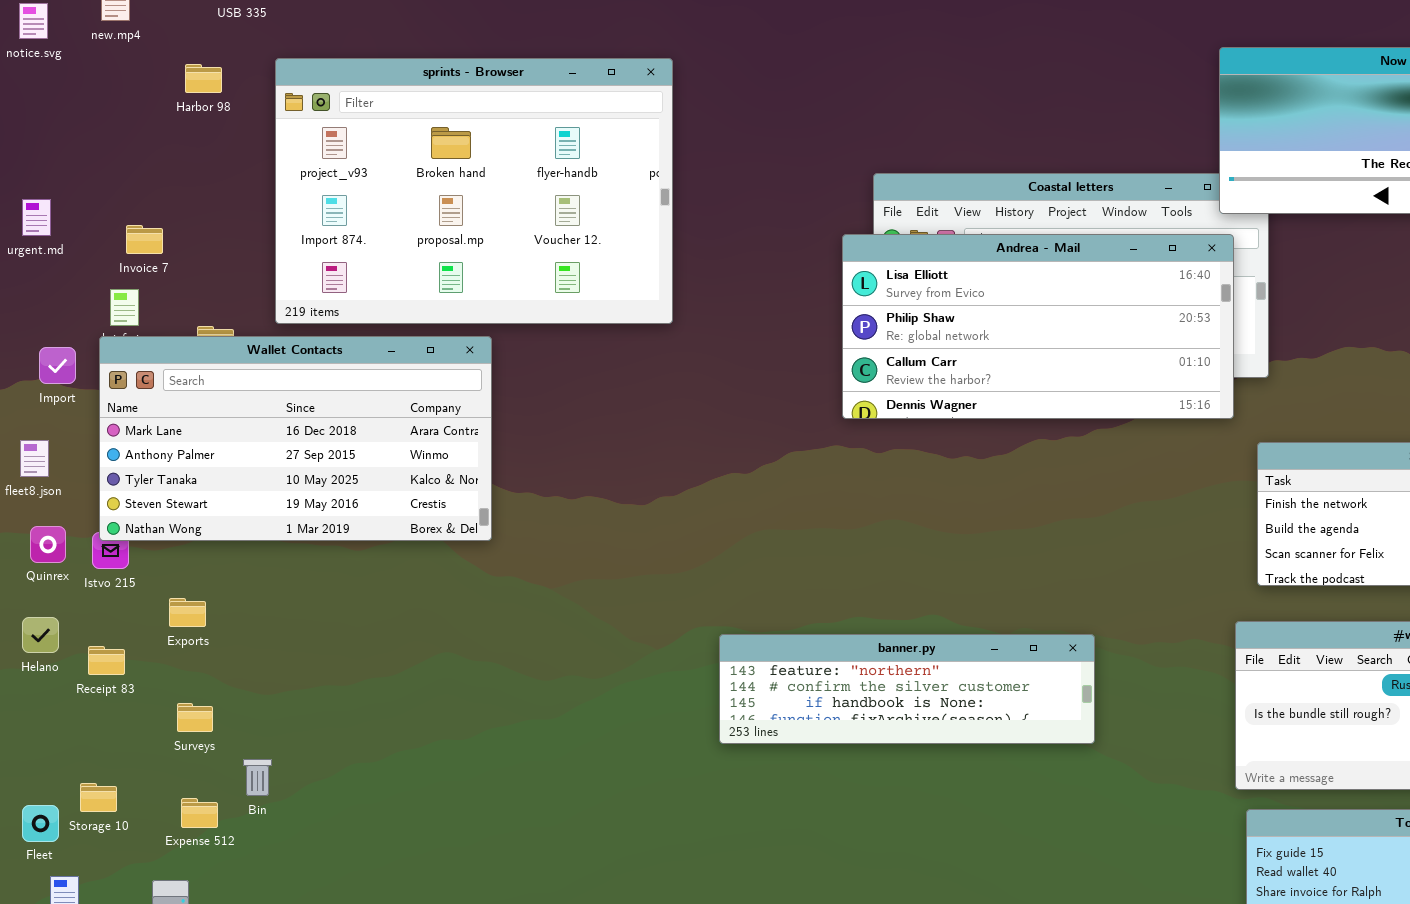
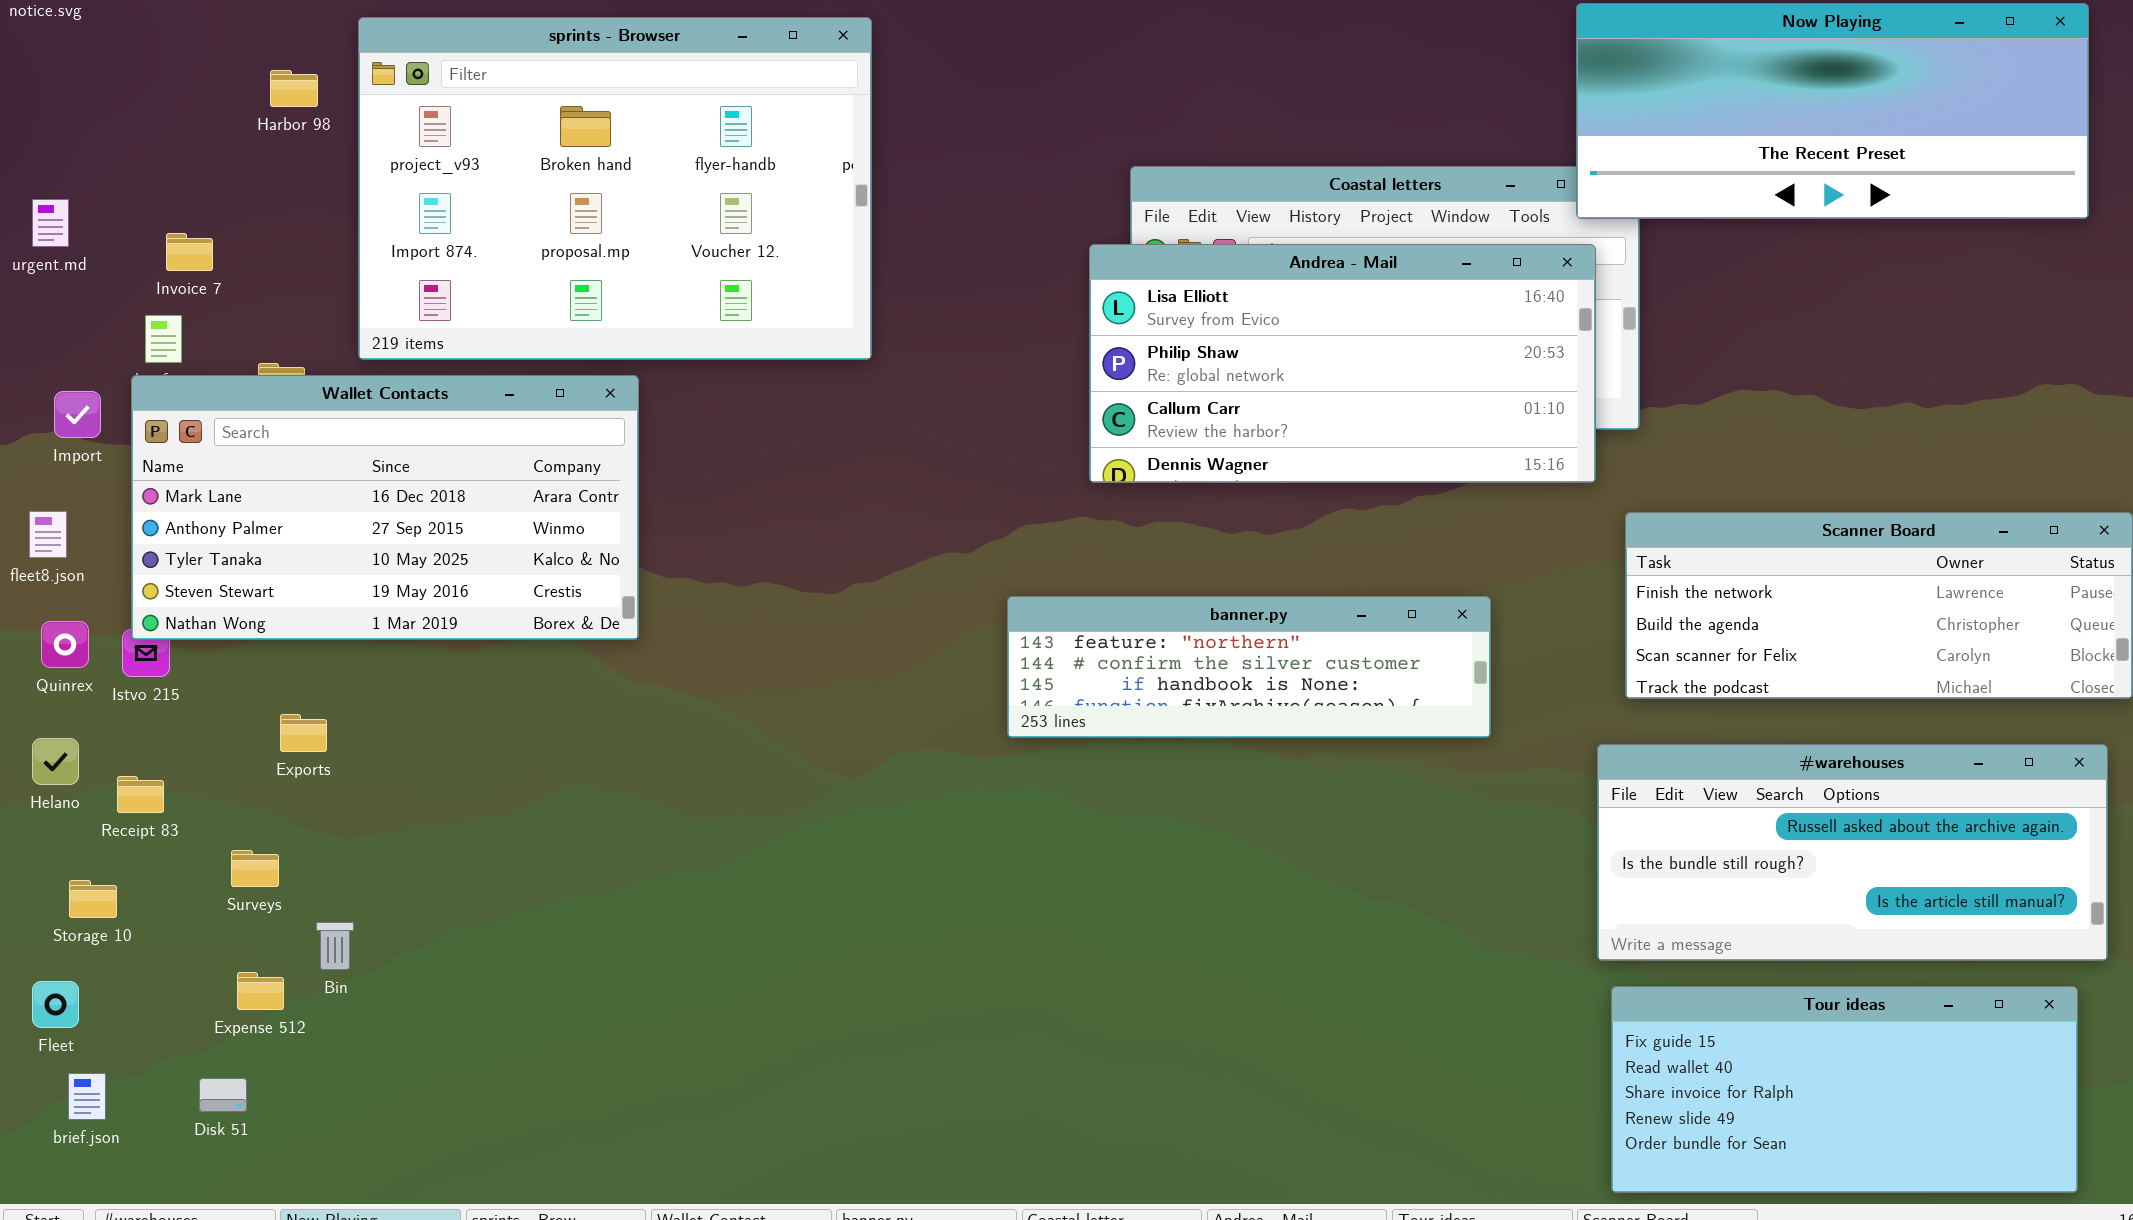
Harbor 98: [185,64,222,93] -> [270,70,318,107], moved
Exports: [169,598,206,627] -> [280,714,327,752], moved
banner.py: [719,634,1095,744] -> [1007,596,1491,738], moved
Storage 10: [80,783,117,812] -> [69,880,117,918], moved

